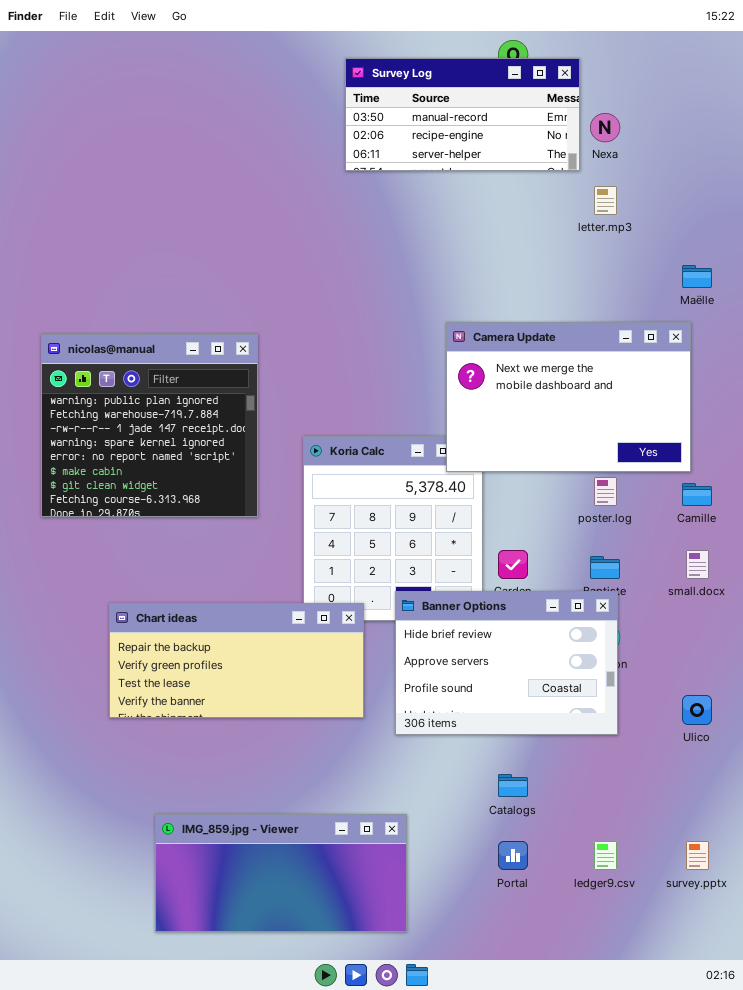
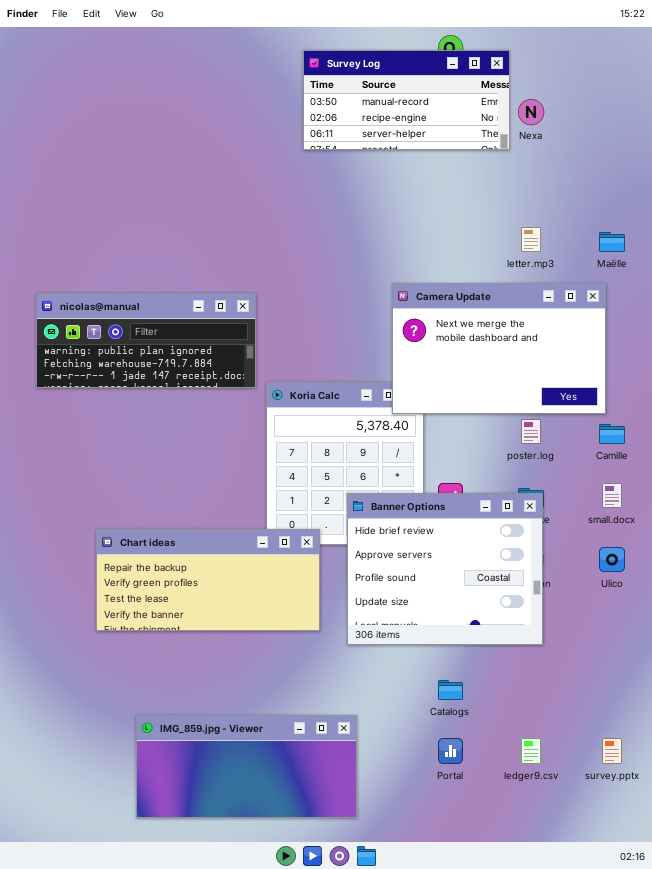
letter.mp3: [594,186,617,215] -> [521,227,541,252], moved
nicolas@manual: [41,334,258,517] -> [36,293,256,388], resized
Banner Options: [395,591,618,735] -> [347,493,543,645], resized
Ulico: [682,695,712,725] -> [599,547,625,572], moved

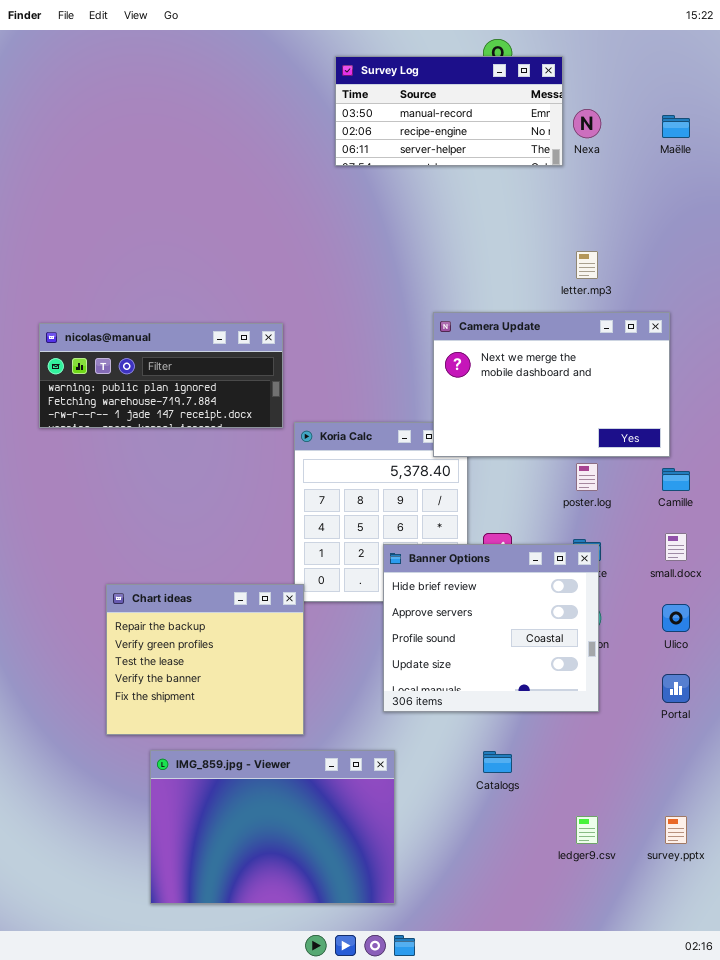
Maëlle: [599,232,625,252] -> [662,115,690,138], moved
Chart ideas: [96,529,320,631] -> [106,584,304,735], resized
IMG_859.jpg - Viewer: [136,715,357,818] -> [150,750,395,904], resized
Portal: [438,738,463,764] -> [662,674,690,703], moved

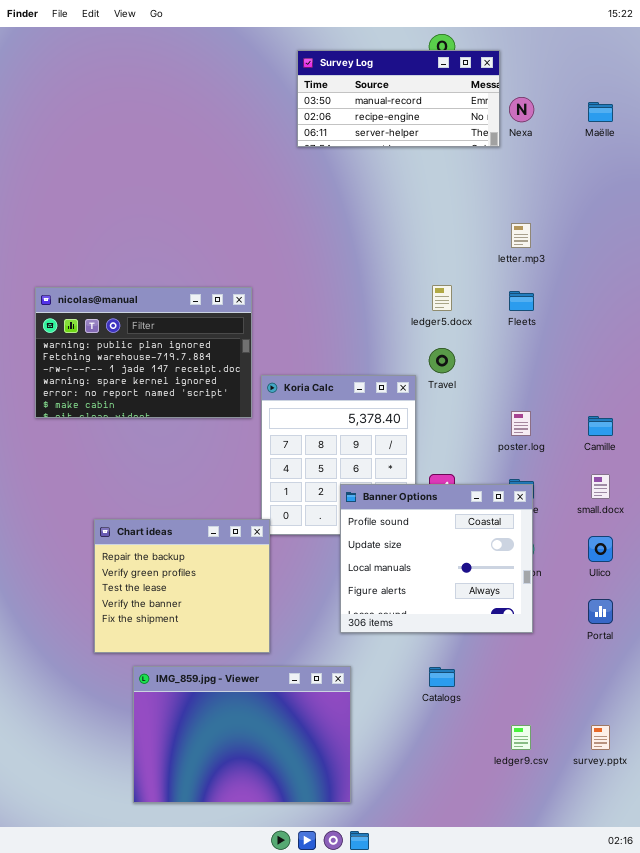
Camera Update: [433,312,670,457] -> none, closed
nicolas@manual: [39,323,283,428] -> [35,287,252,418], resized
Banner Options: [383,544,599,712] -> [340,484,533,633], scrolled down 2 rows

